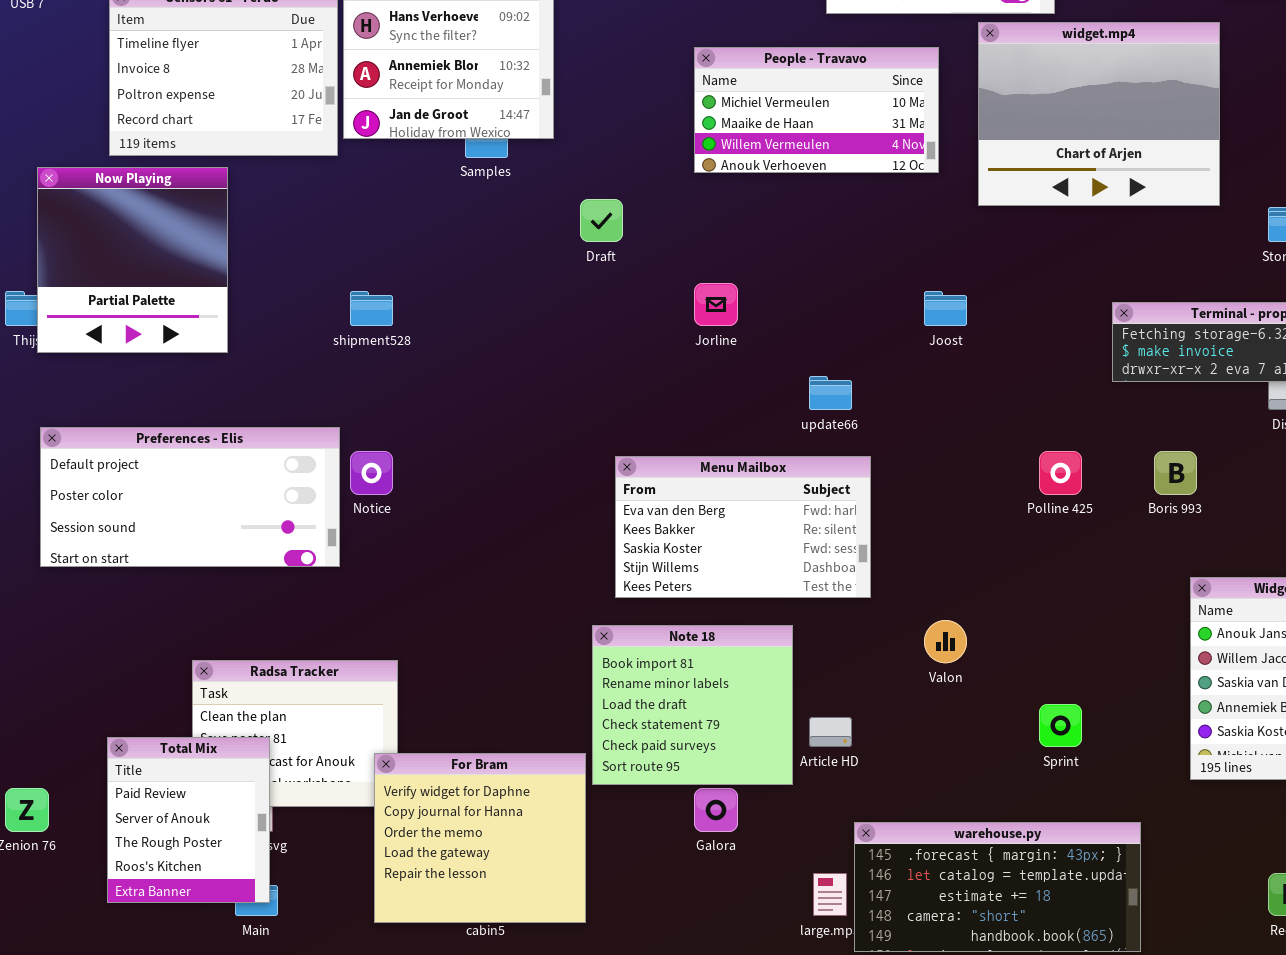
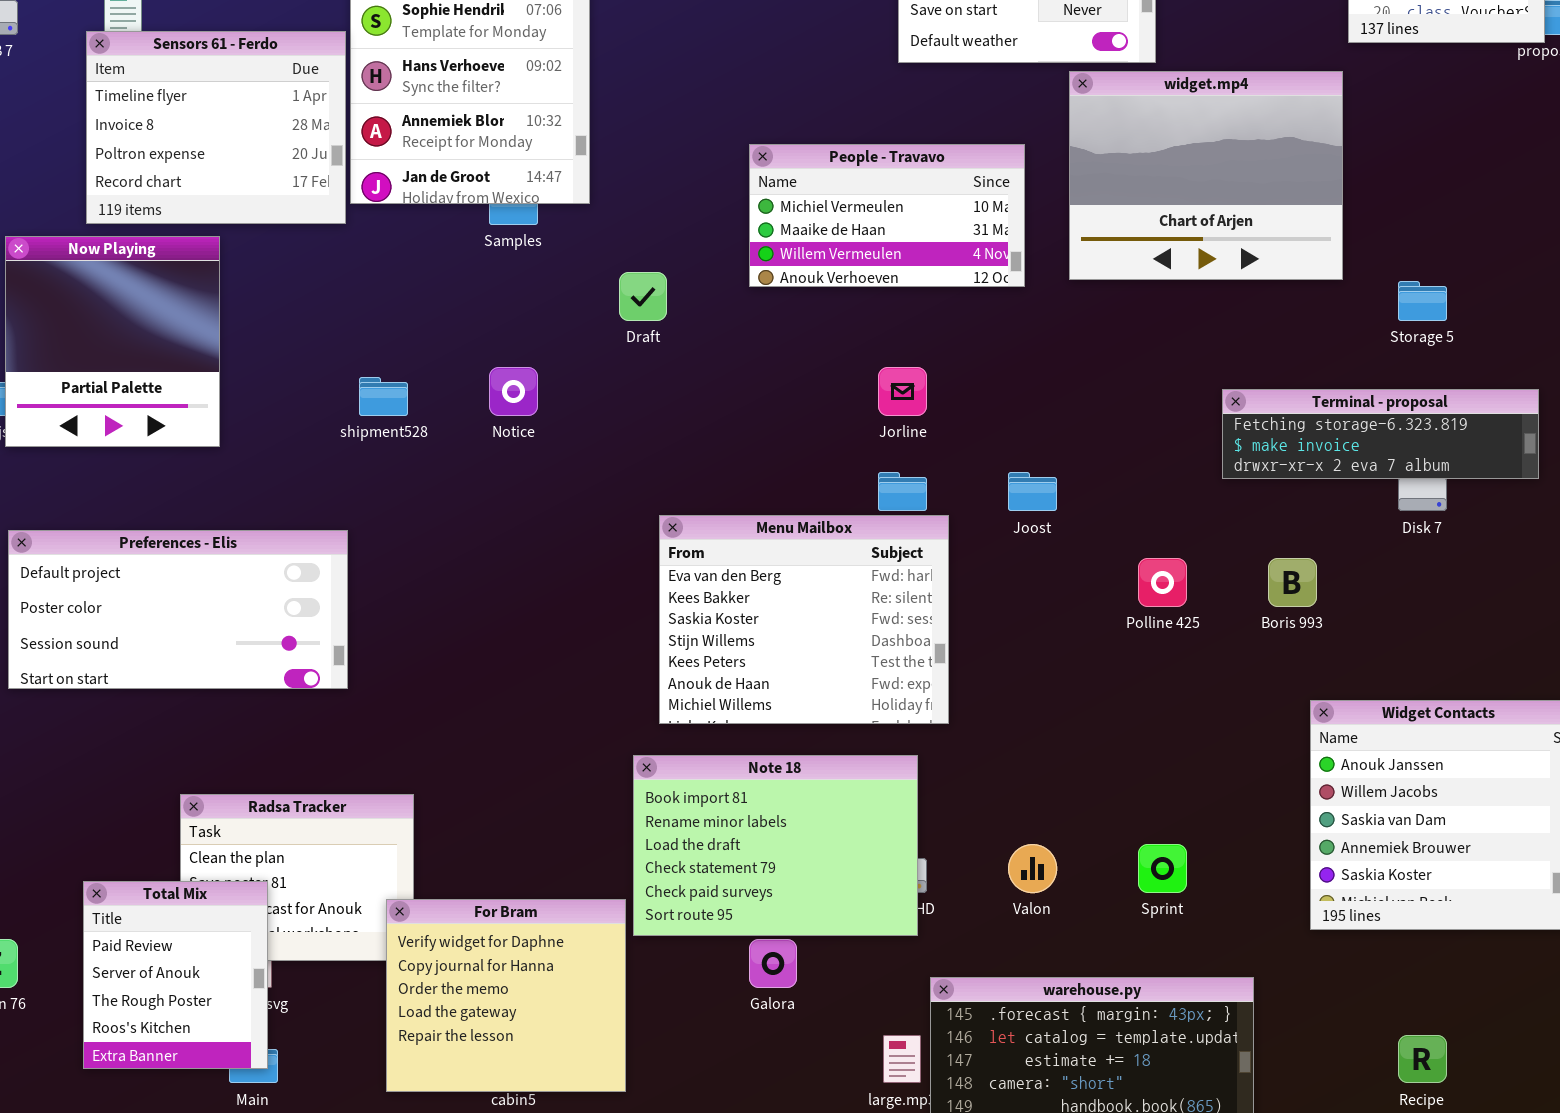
People - Travavo: [694,47,939,173] -> [749,144,1025,287], moved
Jorline: [694,283,738,326] -> [878,367,927,416], moved
Joost: [924,291,967,326] -> [1008,472,1057,511], moved
Notice: [350,451,393,495] -> [489,367,538,416], moved
Menu Mailbox: [615,456,871,598] -> [659,515,949,724], resized
Valon: [924,620,967,663] -> [1008,844,1057,893], moved
Note 18: [592,625,793,785] -> [633,755,918,936], resized

